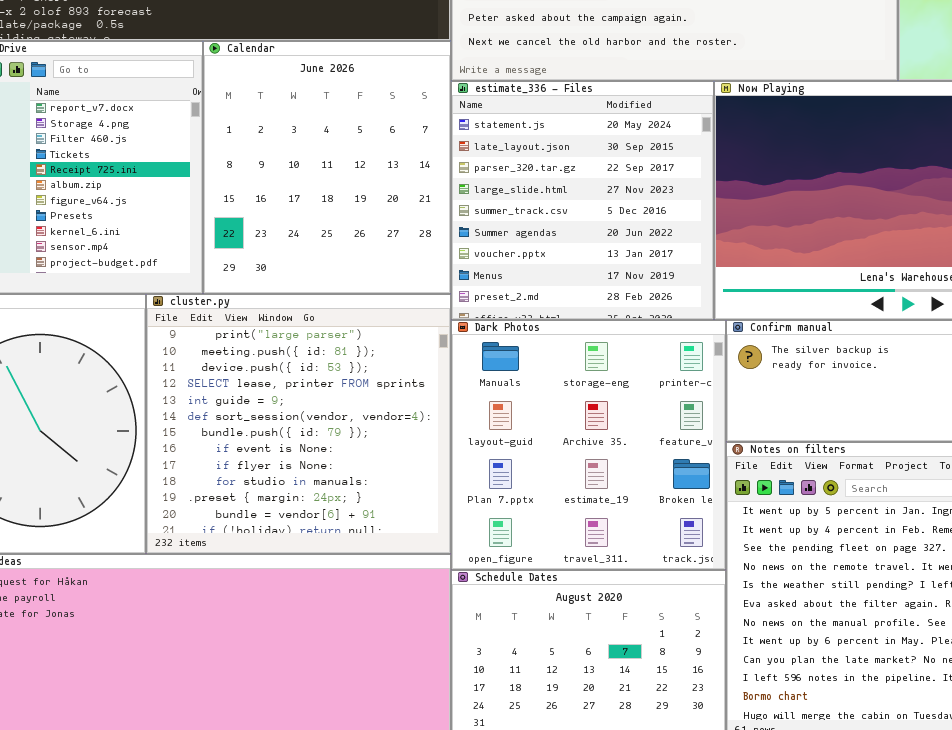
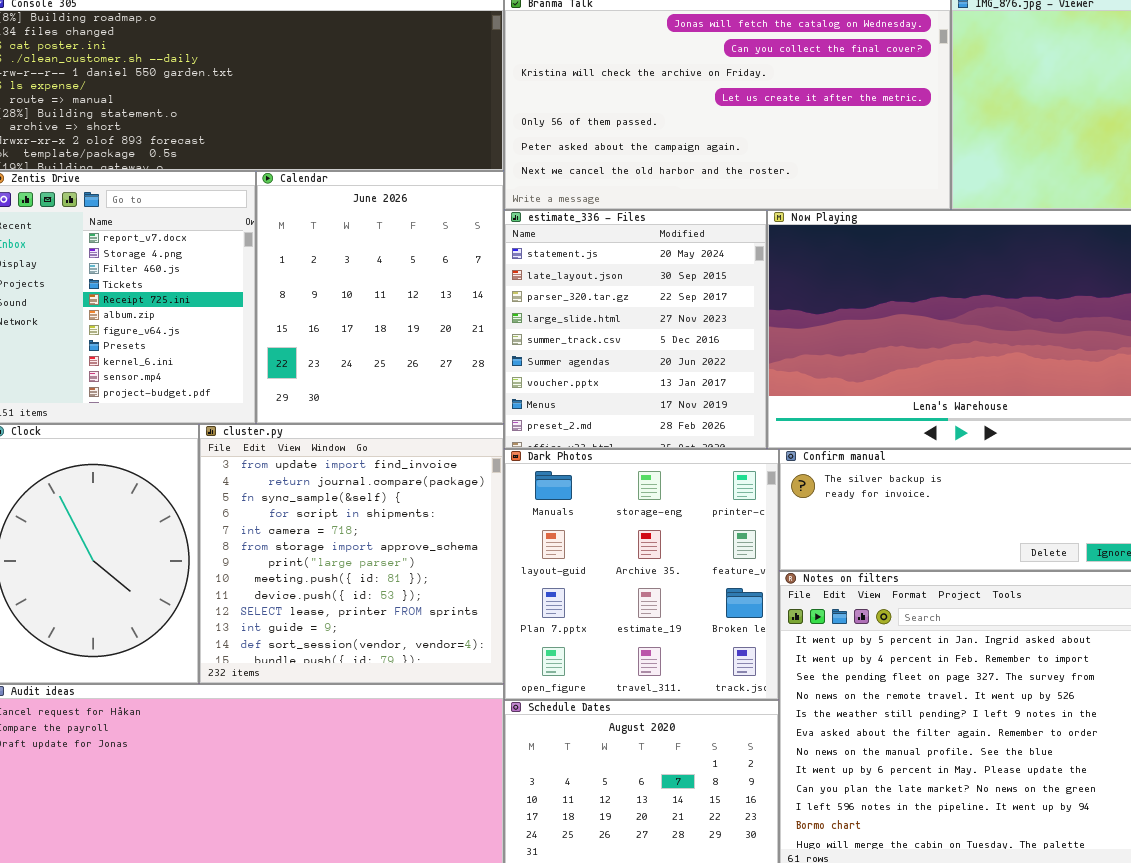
cluster.py: [146,294,451,554] -> [199,424,504,684], scrolled up 6 rows

